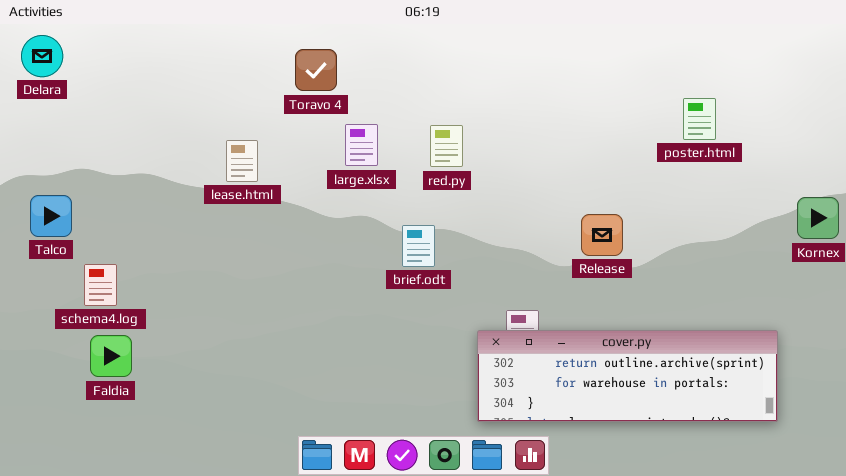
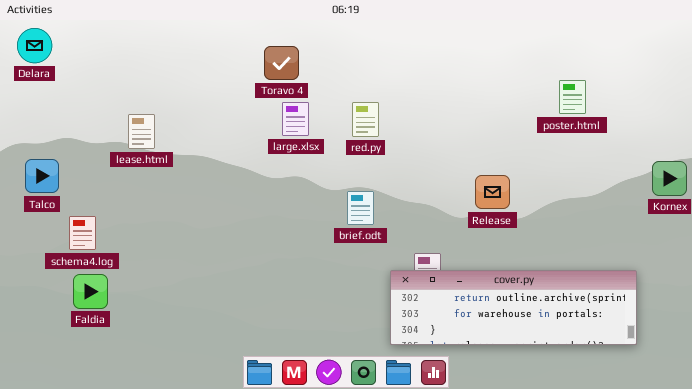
Toravo 4: [295,49,337,91] -> [264,46,299,80], moved
lease.html: [226,140,258,182] -> [128,114,155,149], moved
brief.odt: [402,225,435,267] -> [347,191,374,225], moved

